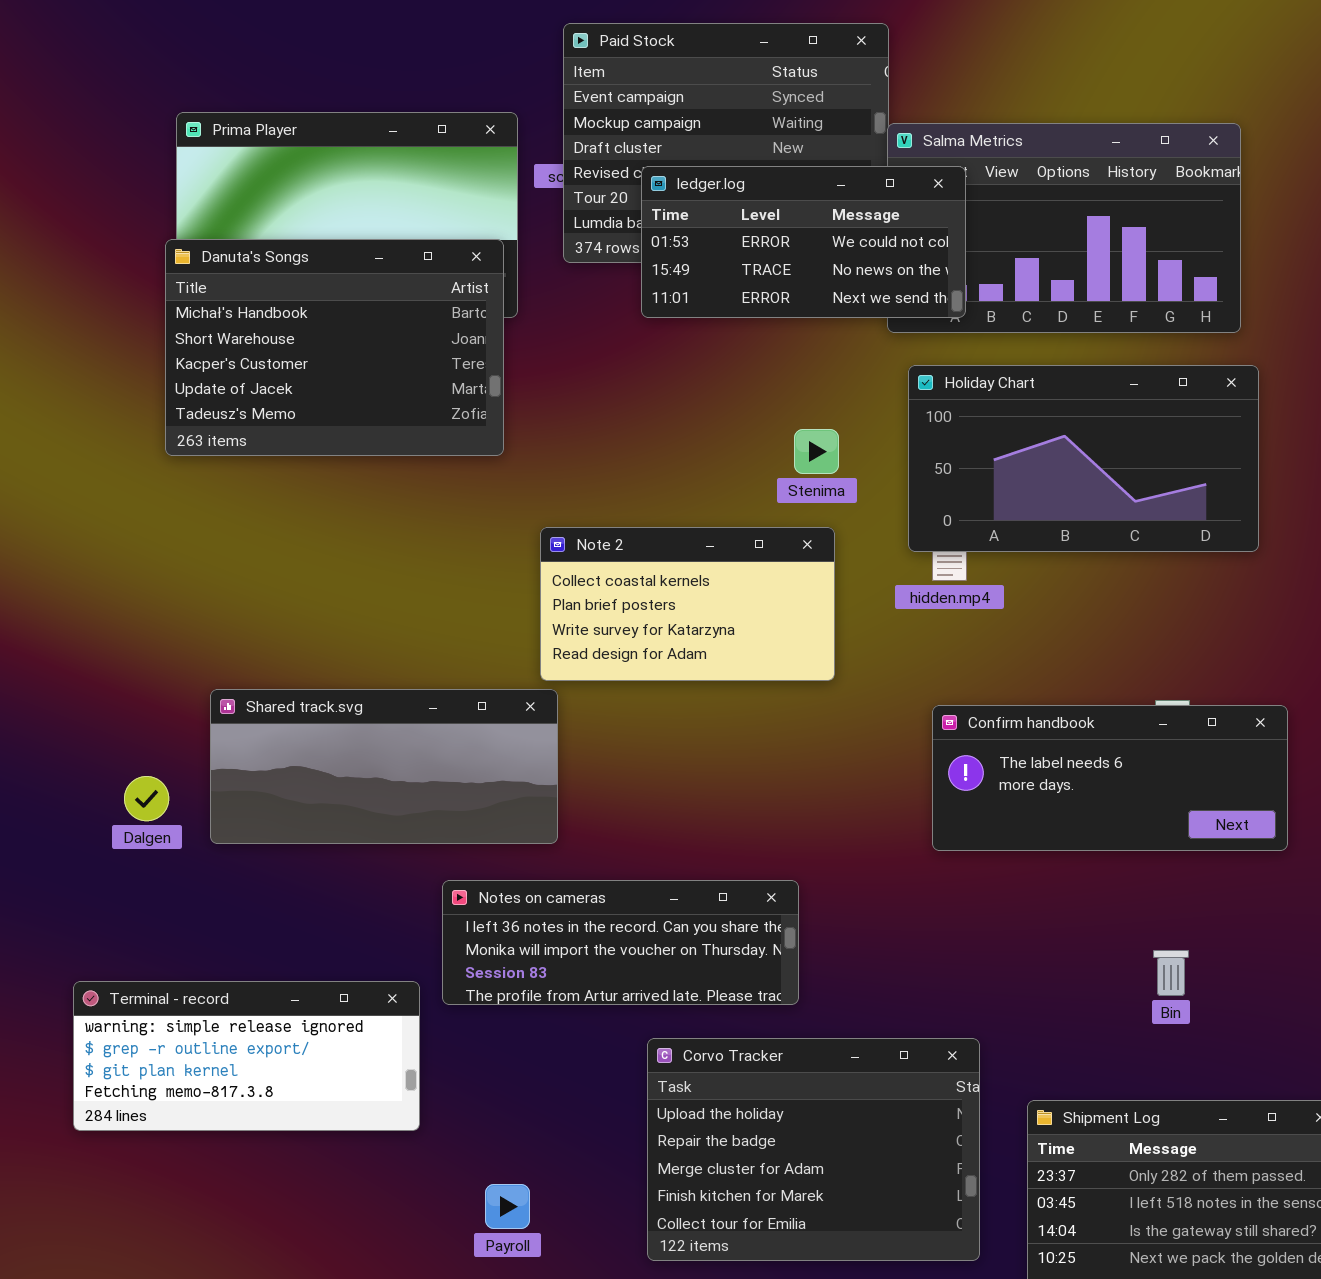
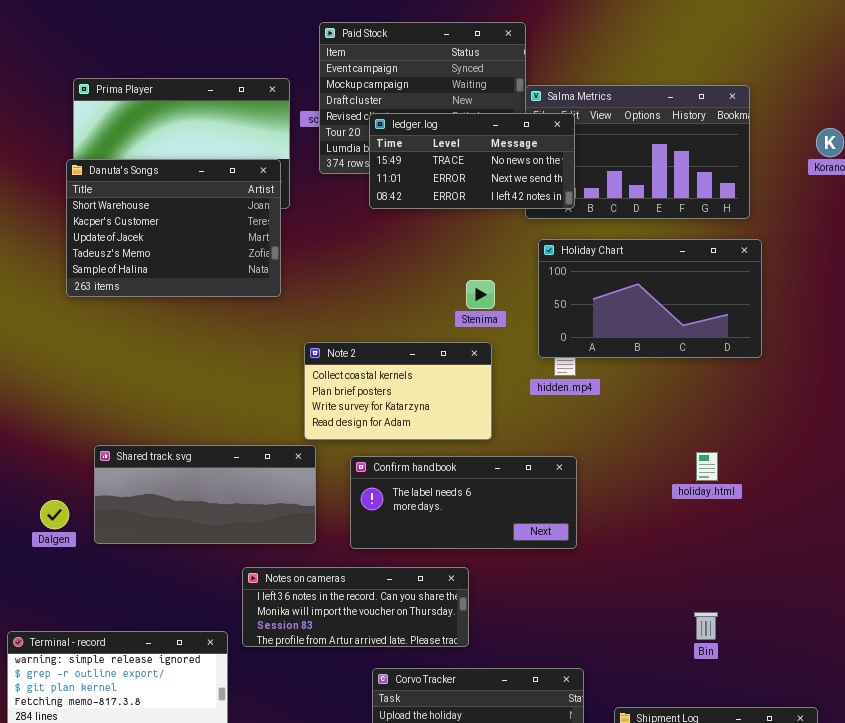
ledger.log: [641,166,966,318] -> [369,113,575,209], scrolled down 1 row
Danuta's Songs: [165,239,504,456] -> [66,159,281,297], scrolled down 1 row
Confirm handbook: [932,705,1288,851] -> [350,456,577,549], moved

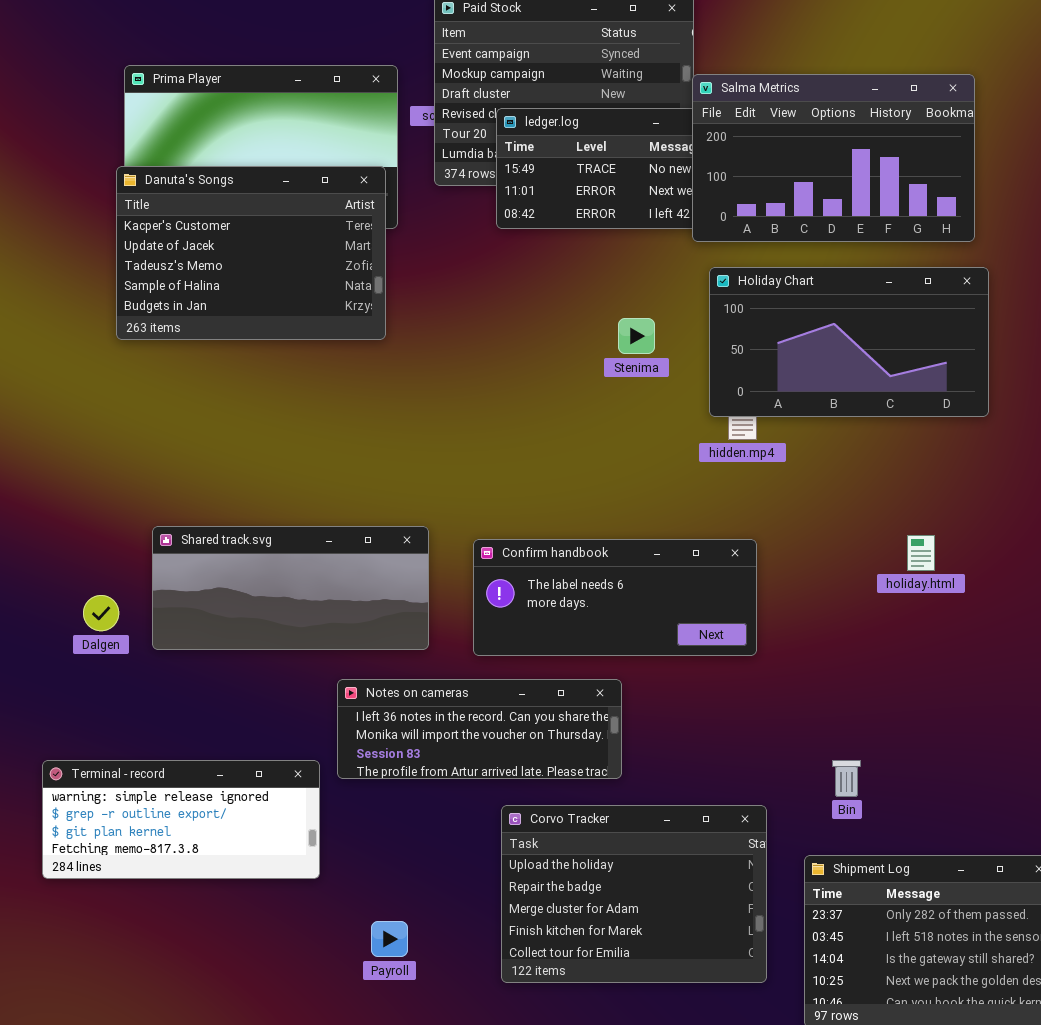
Salma Metrics: [525,85,750,219] -> [692,74,975,242], raised
Danuta's Songs: [66,159,281,297] -> [116,166,386,340], scrolled down 1 row
Note 2: [304,342,492,440] -> none, closed
Bin: [694,612,718,640] -> [832,760,861,797], moved

